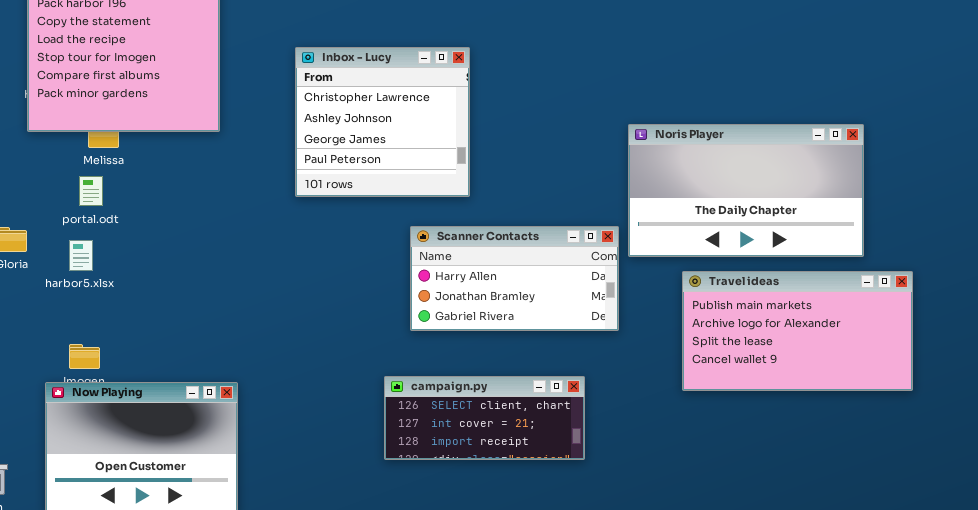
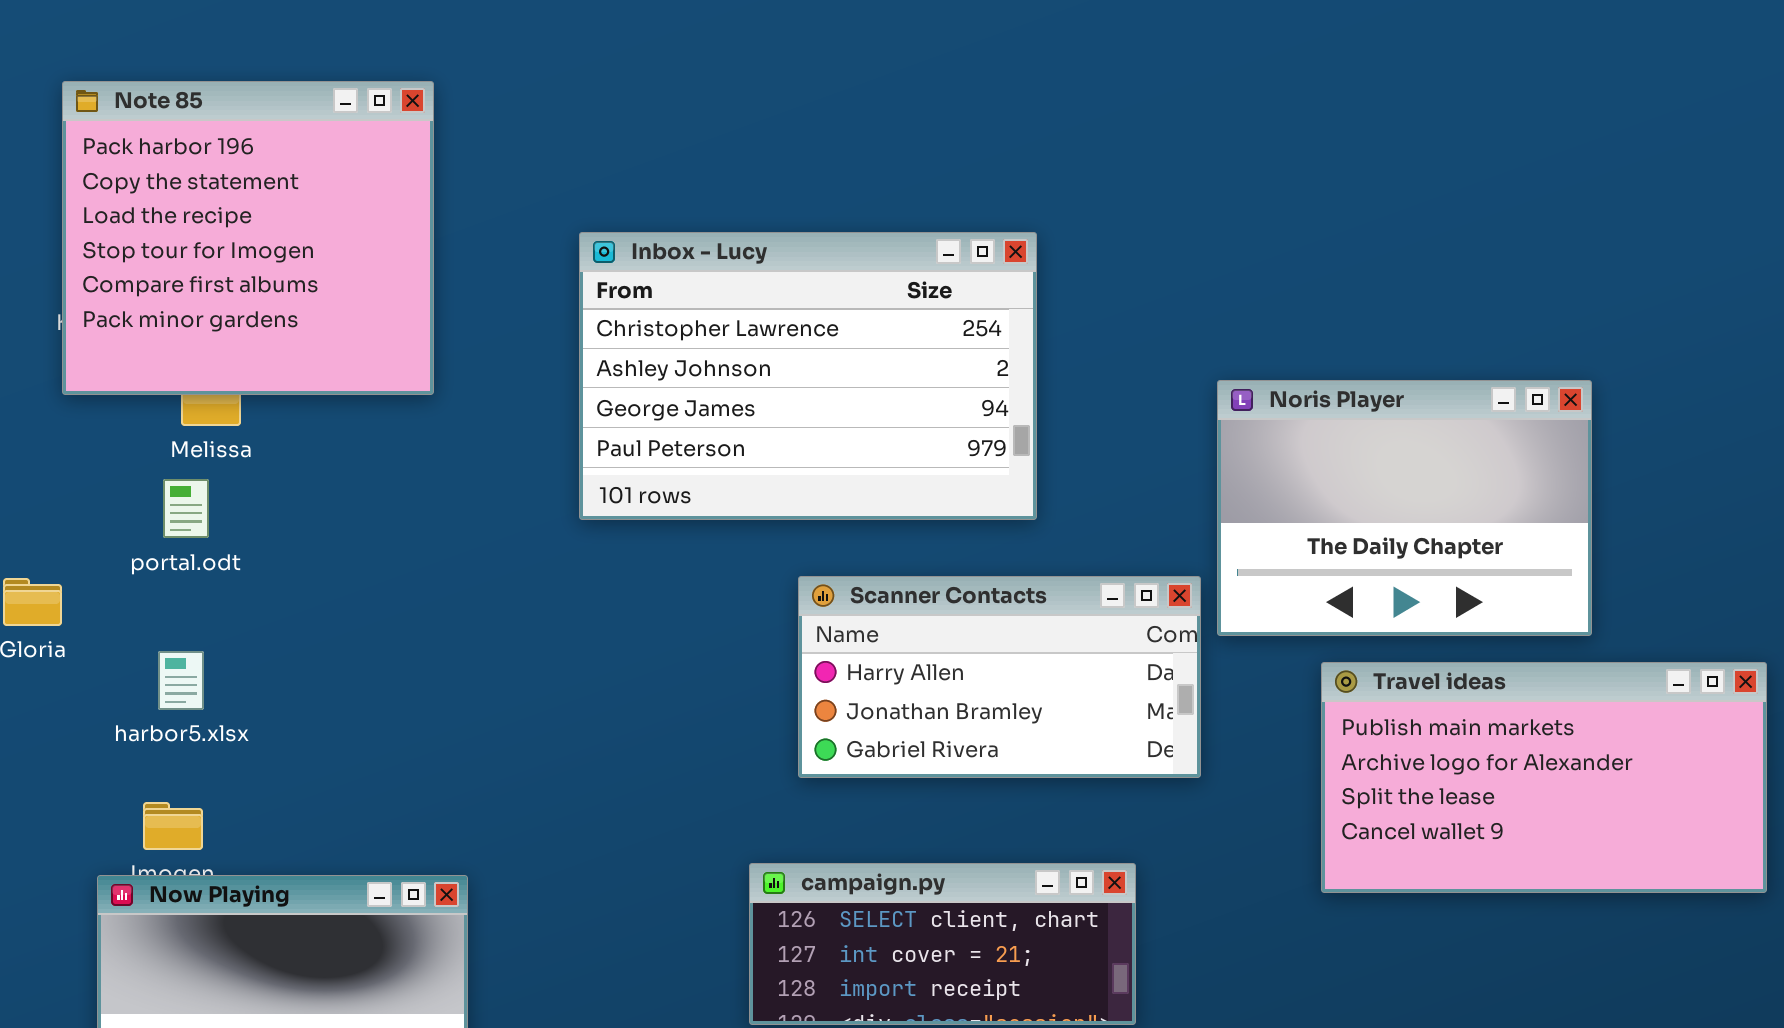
Inbox - Lucy: [295,47,470,197] -> [579,232,1037,520], resized
Noris Player: [628,124,864,257] -> [1217,380,1592,636], resized
harbor5.xlsx: [69,240,93,271] -> [158,651,204,710], moved

